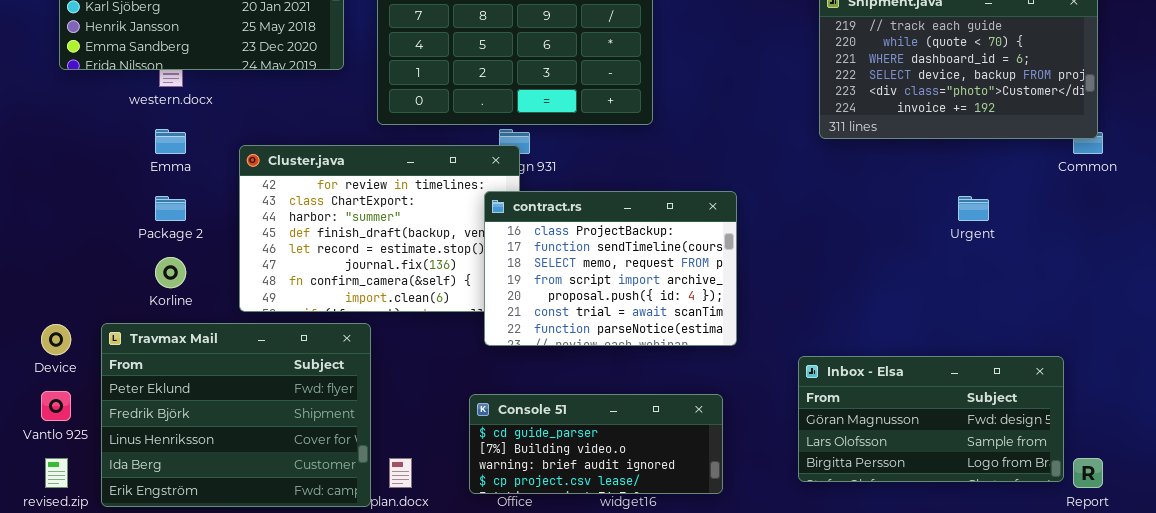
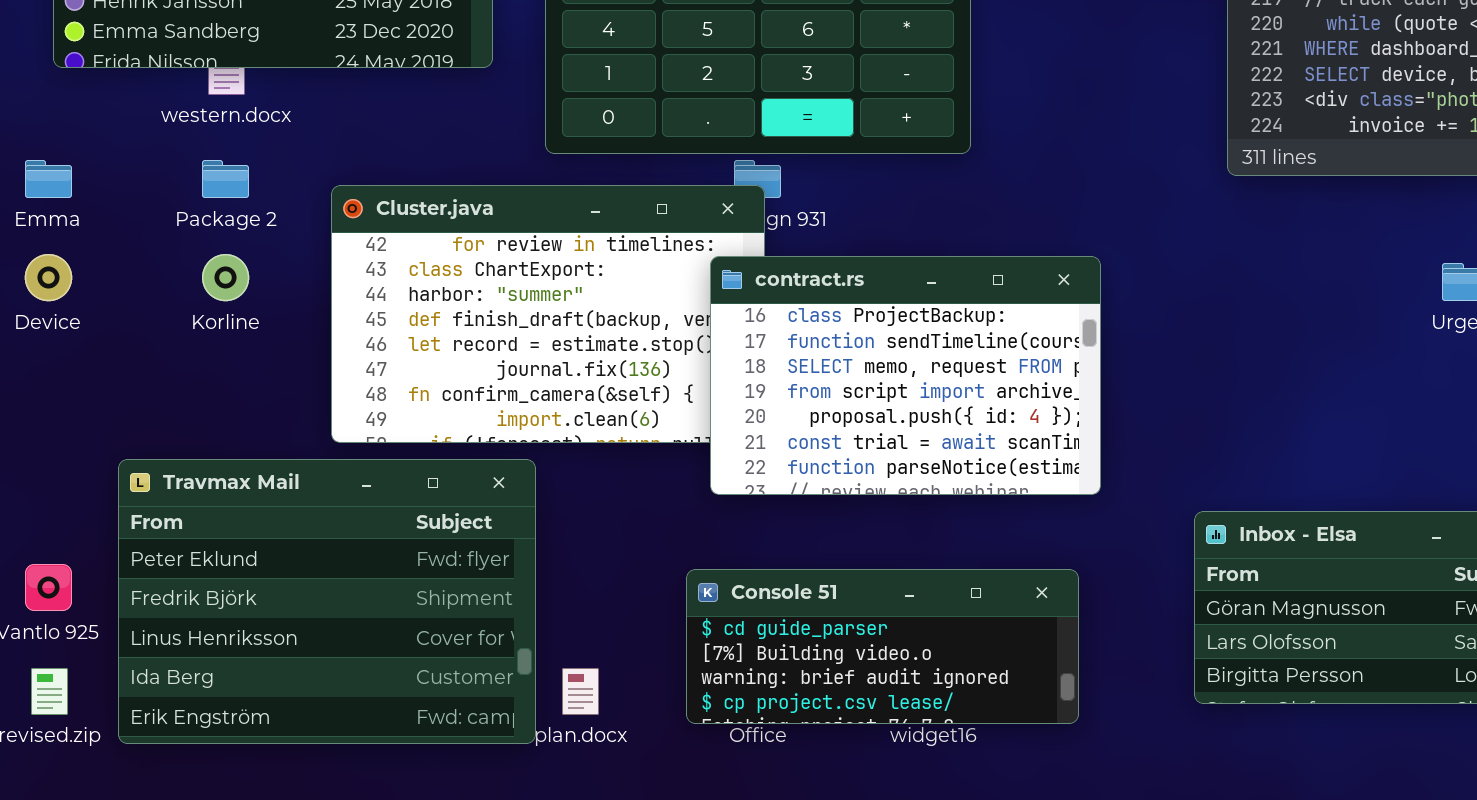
Emma: [155,129,186,154] -> [25,160,72,198], moved
Package 2: [155,196,186,221] -> [202,160,249,198], moved
Korline: [155,257,186,288] -> [202,254,249,301], moved
Device: [41,324,71,355] -> [25,254,72,301], moved

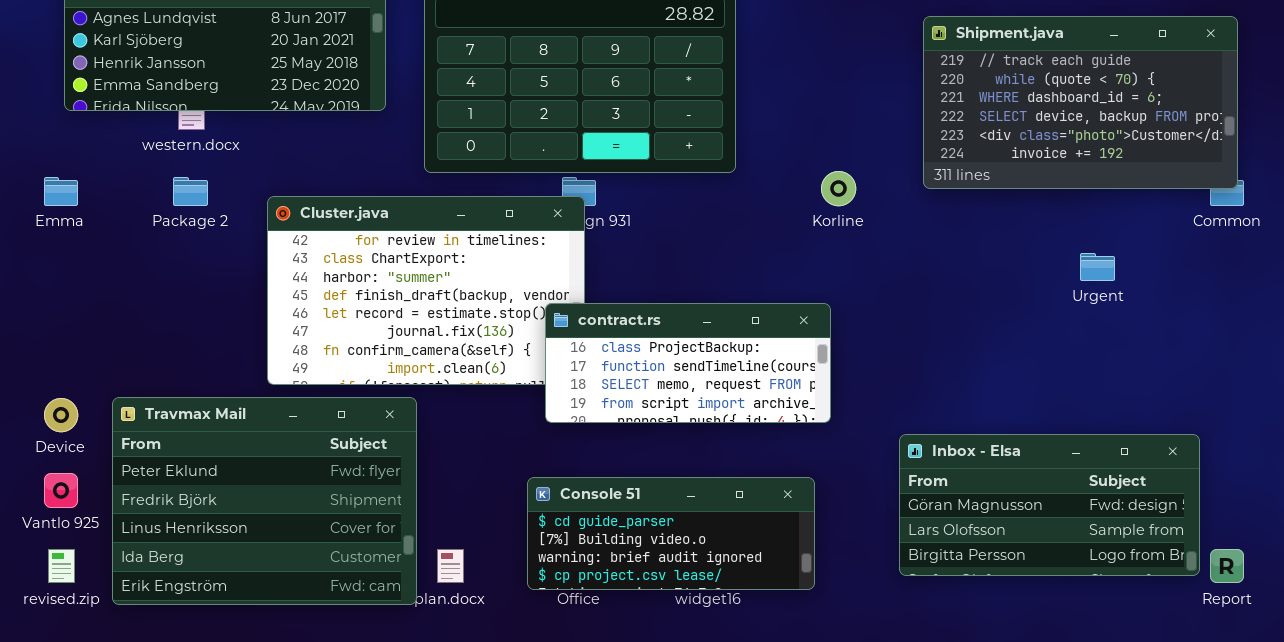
Device: [25,254,72,301] -> [44,398,78,432], moved
Korline: [202,254,249,301] -> [821,171,856,206], moved
contract.rs: [710,256,1101,495] -> [545,303,831,423], resized

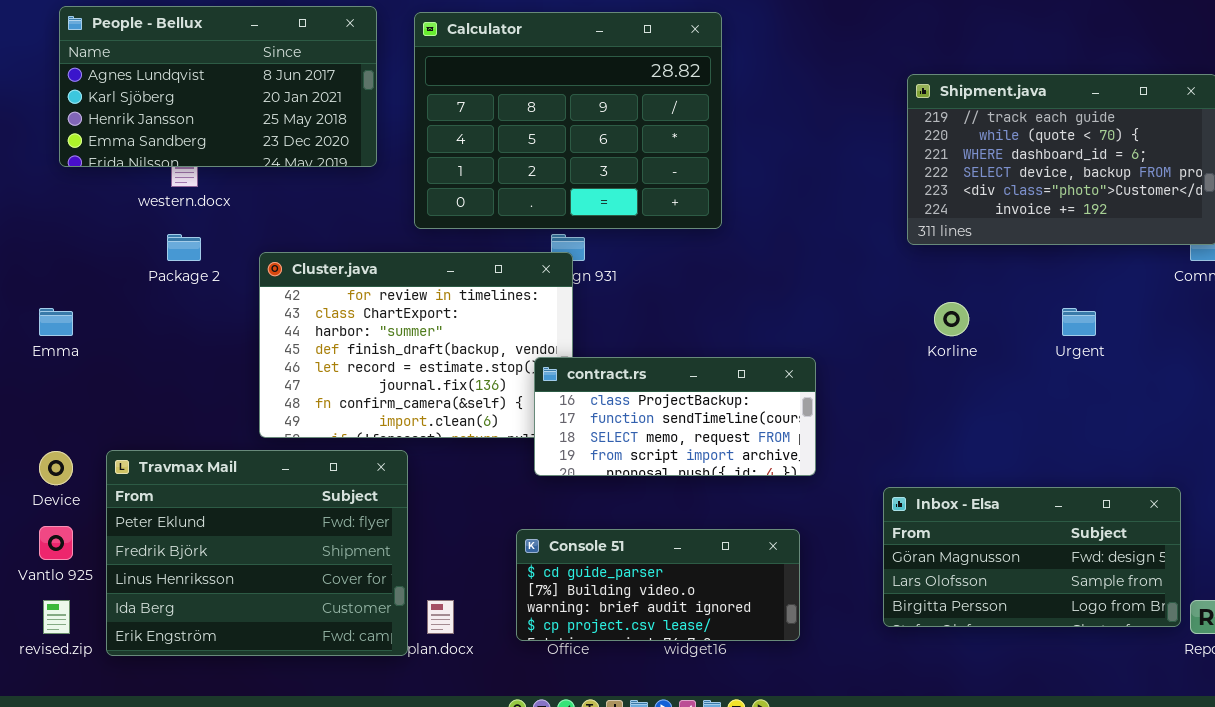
Korline: [821,171,856,206] -> [934,302,969,336], moved
Emma: [44,177,78,206] -> [39,308,73,336], moved

